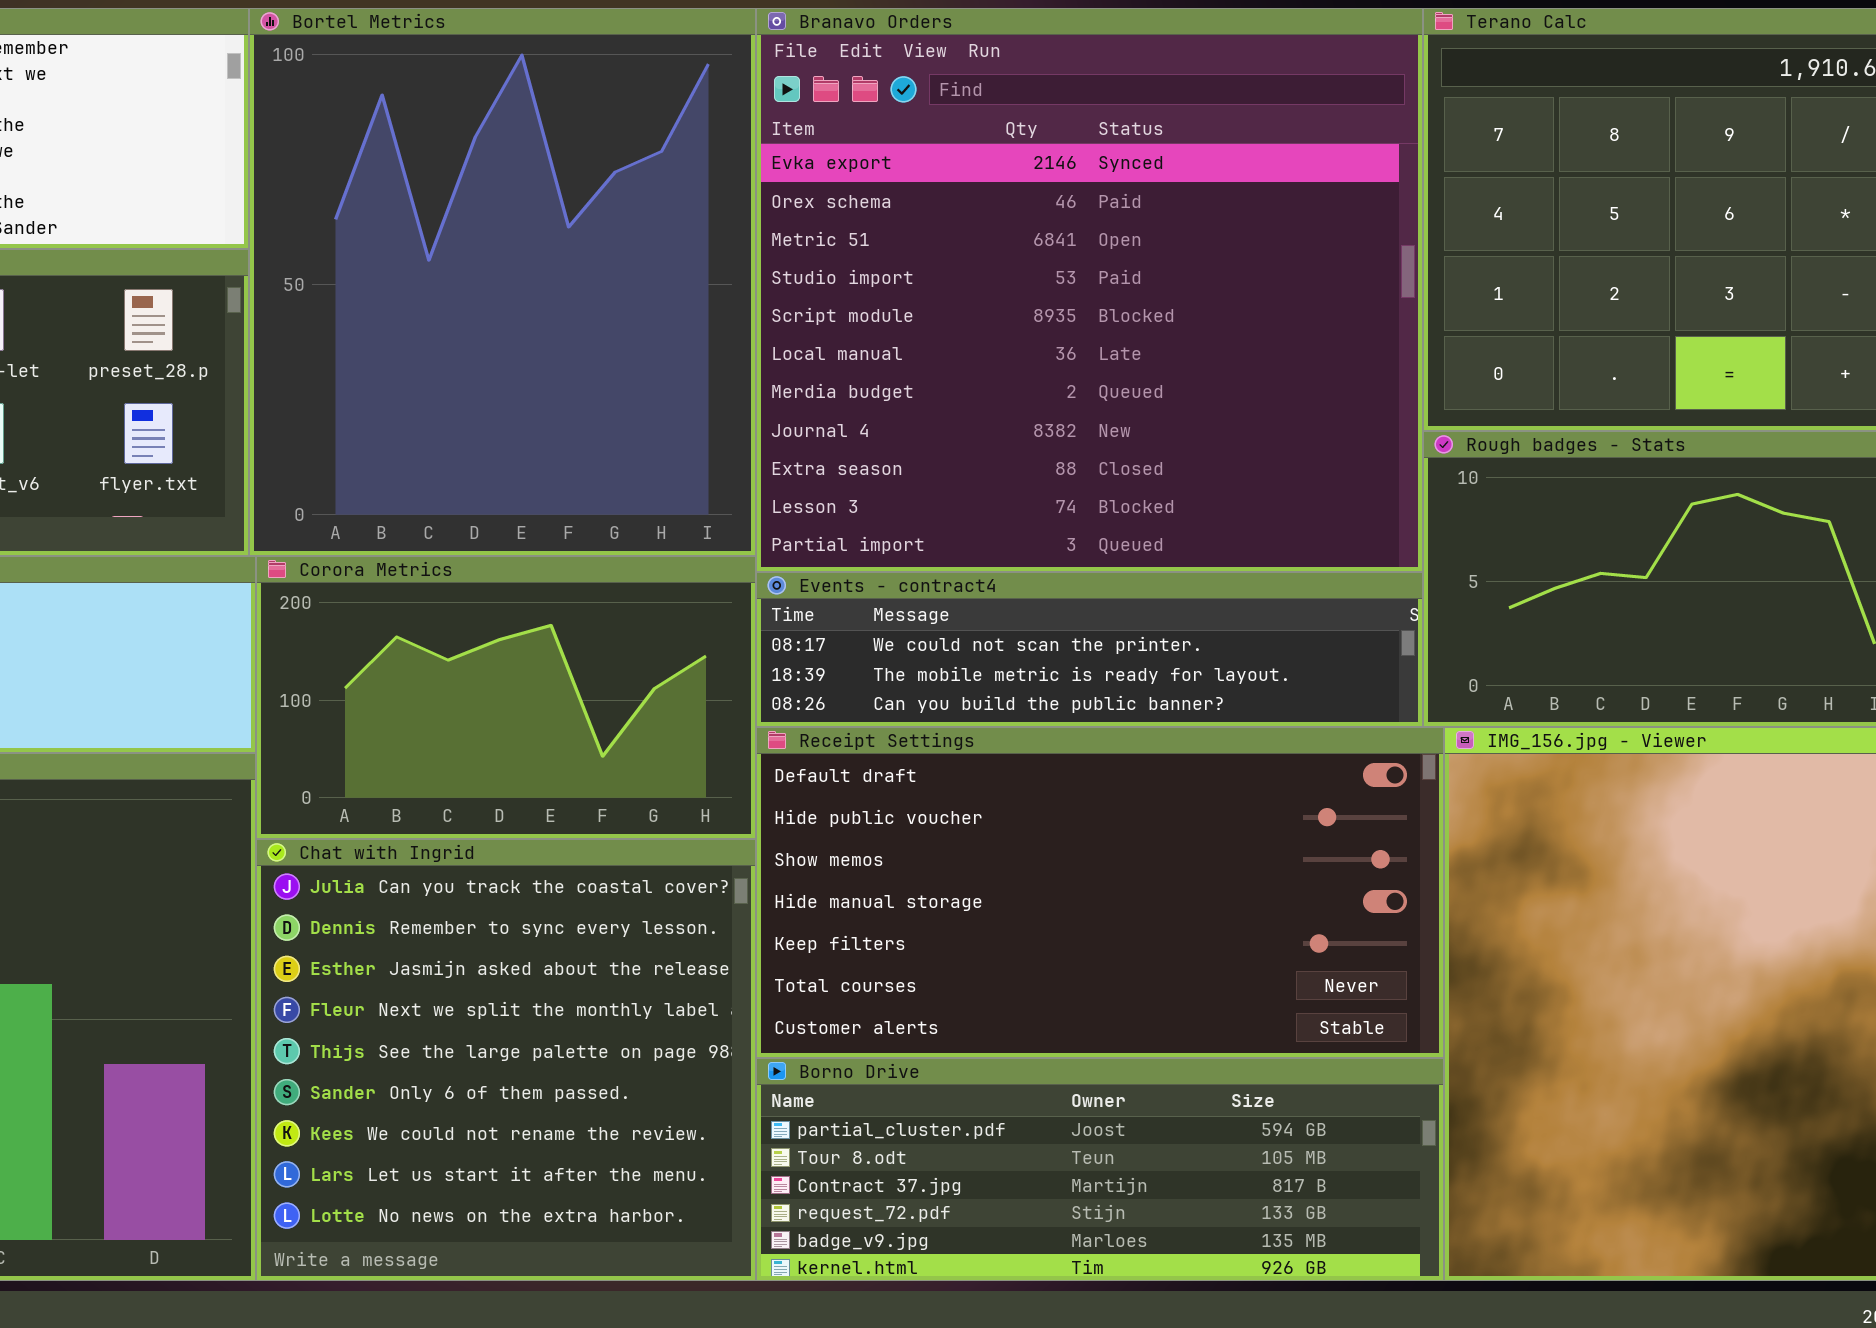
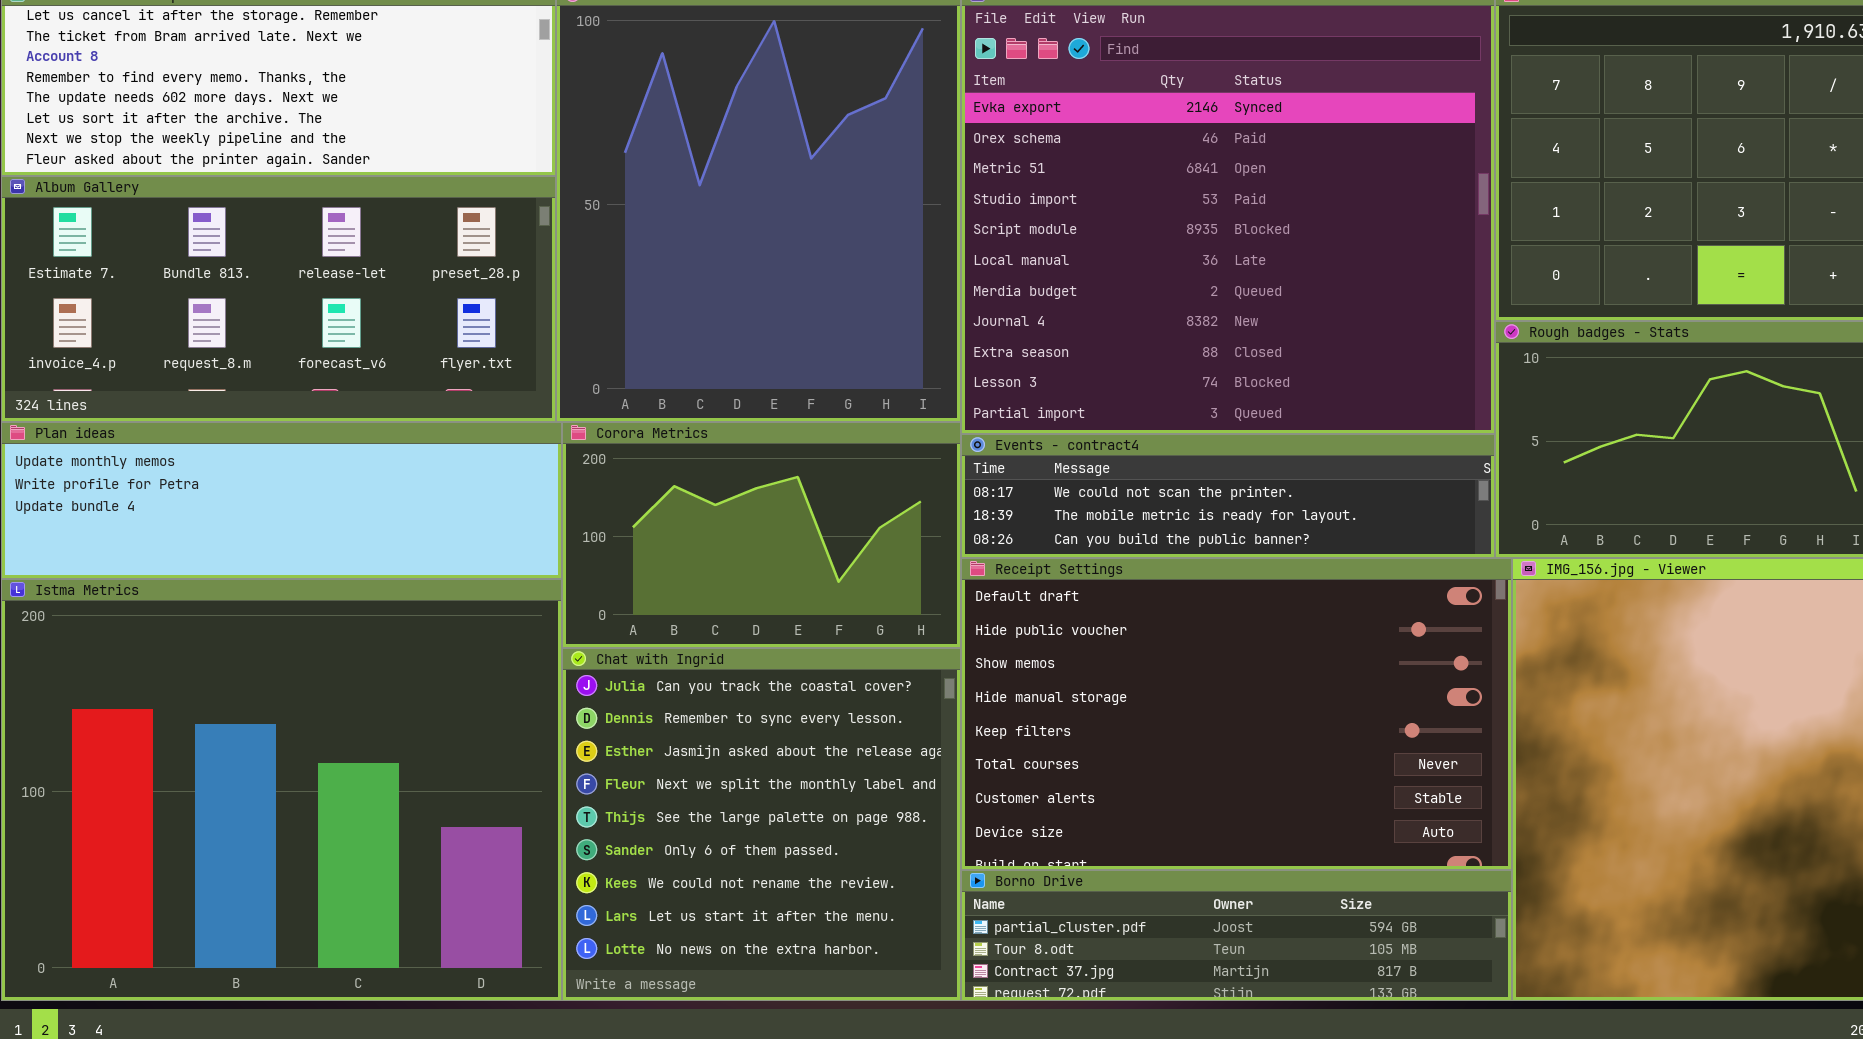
Receipt Settings: [756,727,1444,1058] -> [961,558,1512,870], resized
Borno Drive: [756,1058,1444,1281] -> [961,870,1512,1001], resized

